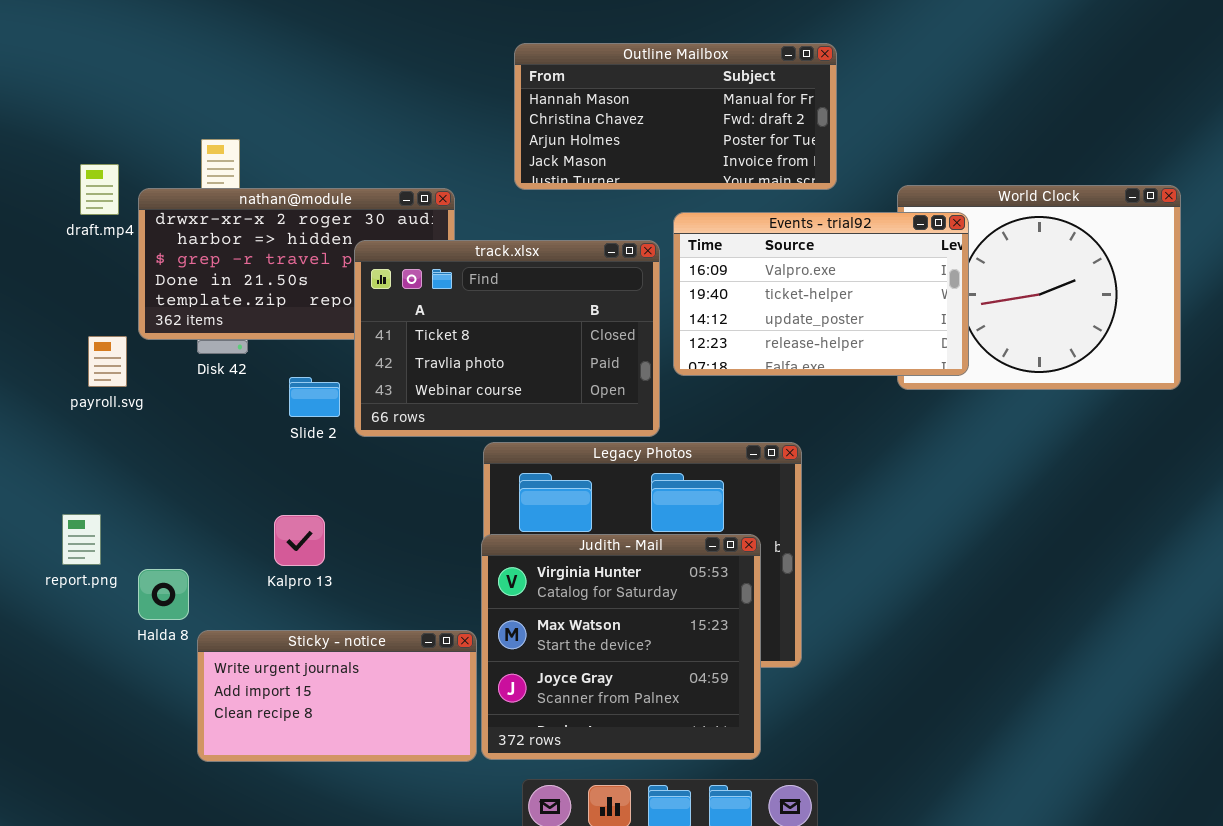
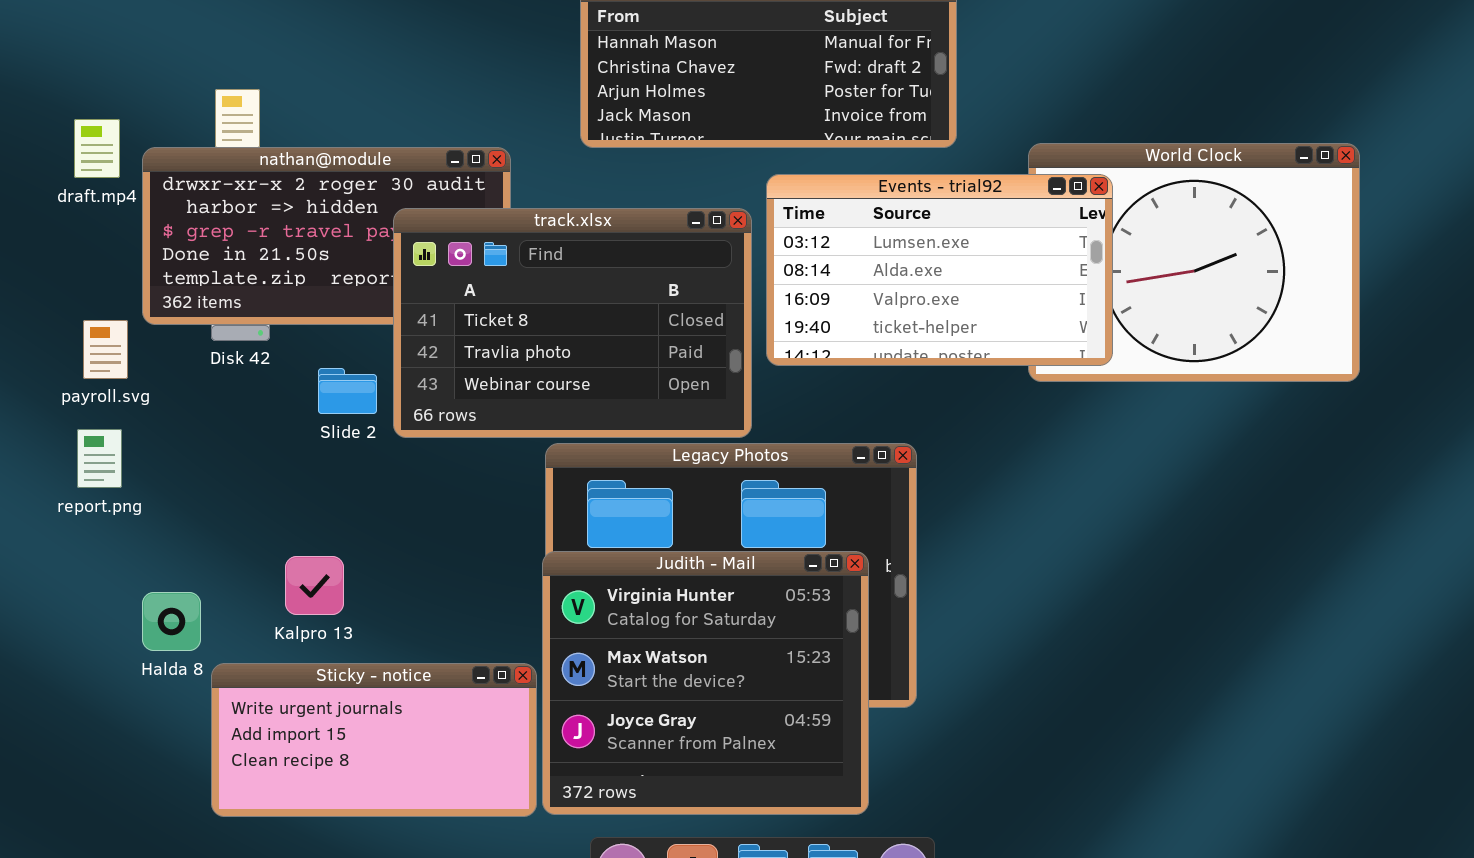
Events - trial92: [673,212,969,376] -> [766,174,1113,366], scrolled up 2 rows
report.png: [62,514,101,565] -> [77,429,122,488], moved
Kalpro 13: [274,515,325,566] -> [285,556,344,615], moved

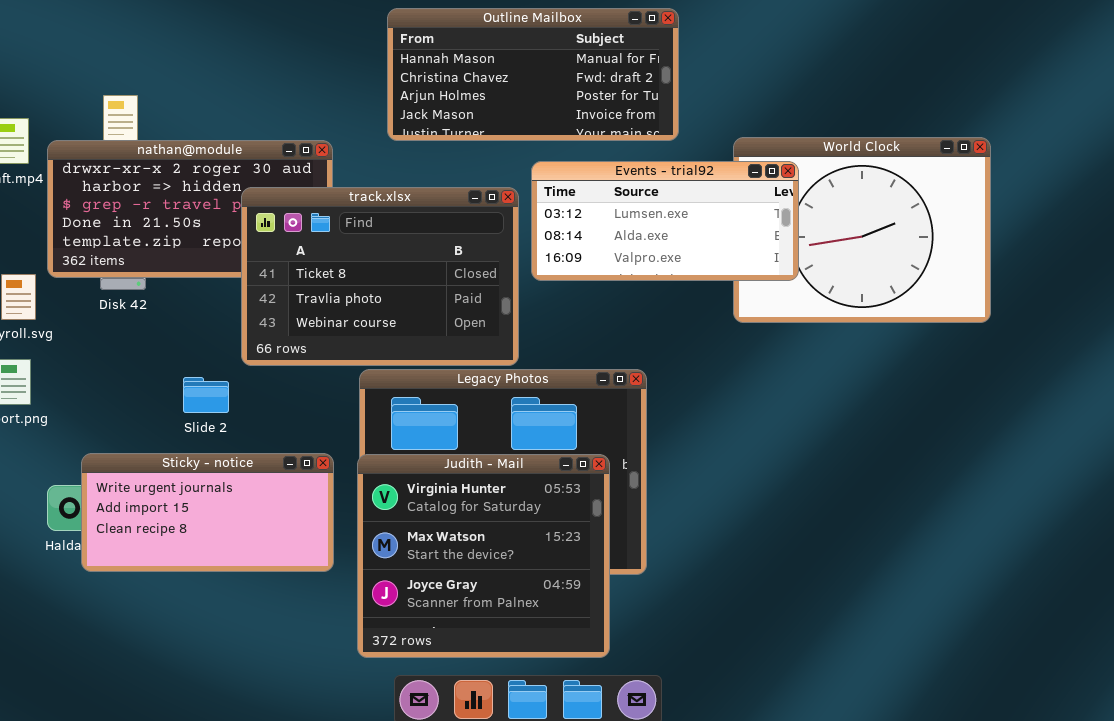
Events - trial92: [766,174,1113,366] -> [531,161,799,281], resized
Slide 2: [318,368,377,414] -> [183,377,229,413], moved
Sticky - notice: [211,663,537,817] -> [81,453,334,572], moved

